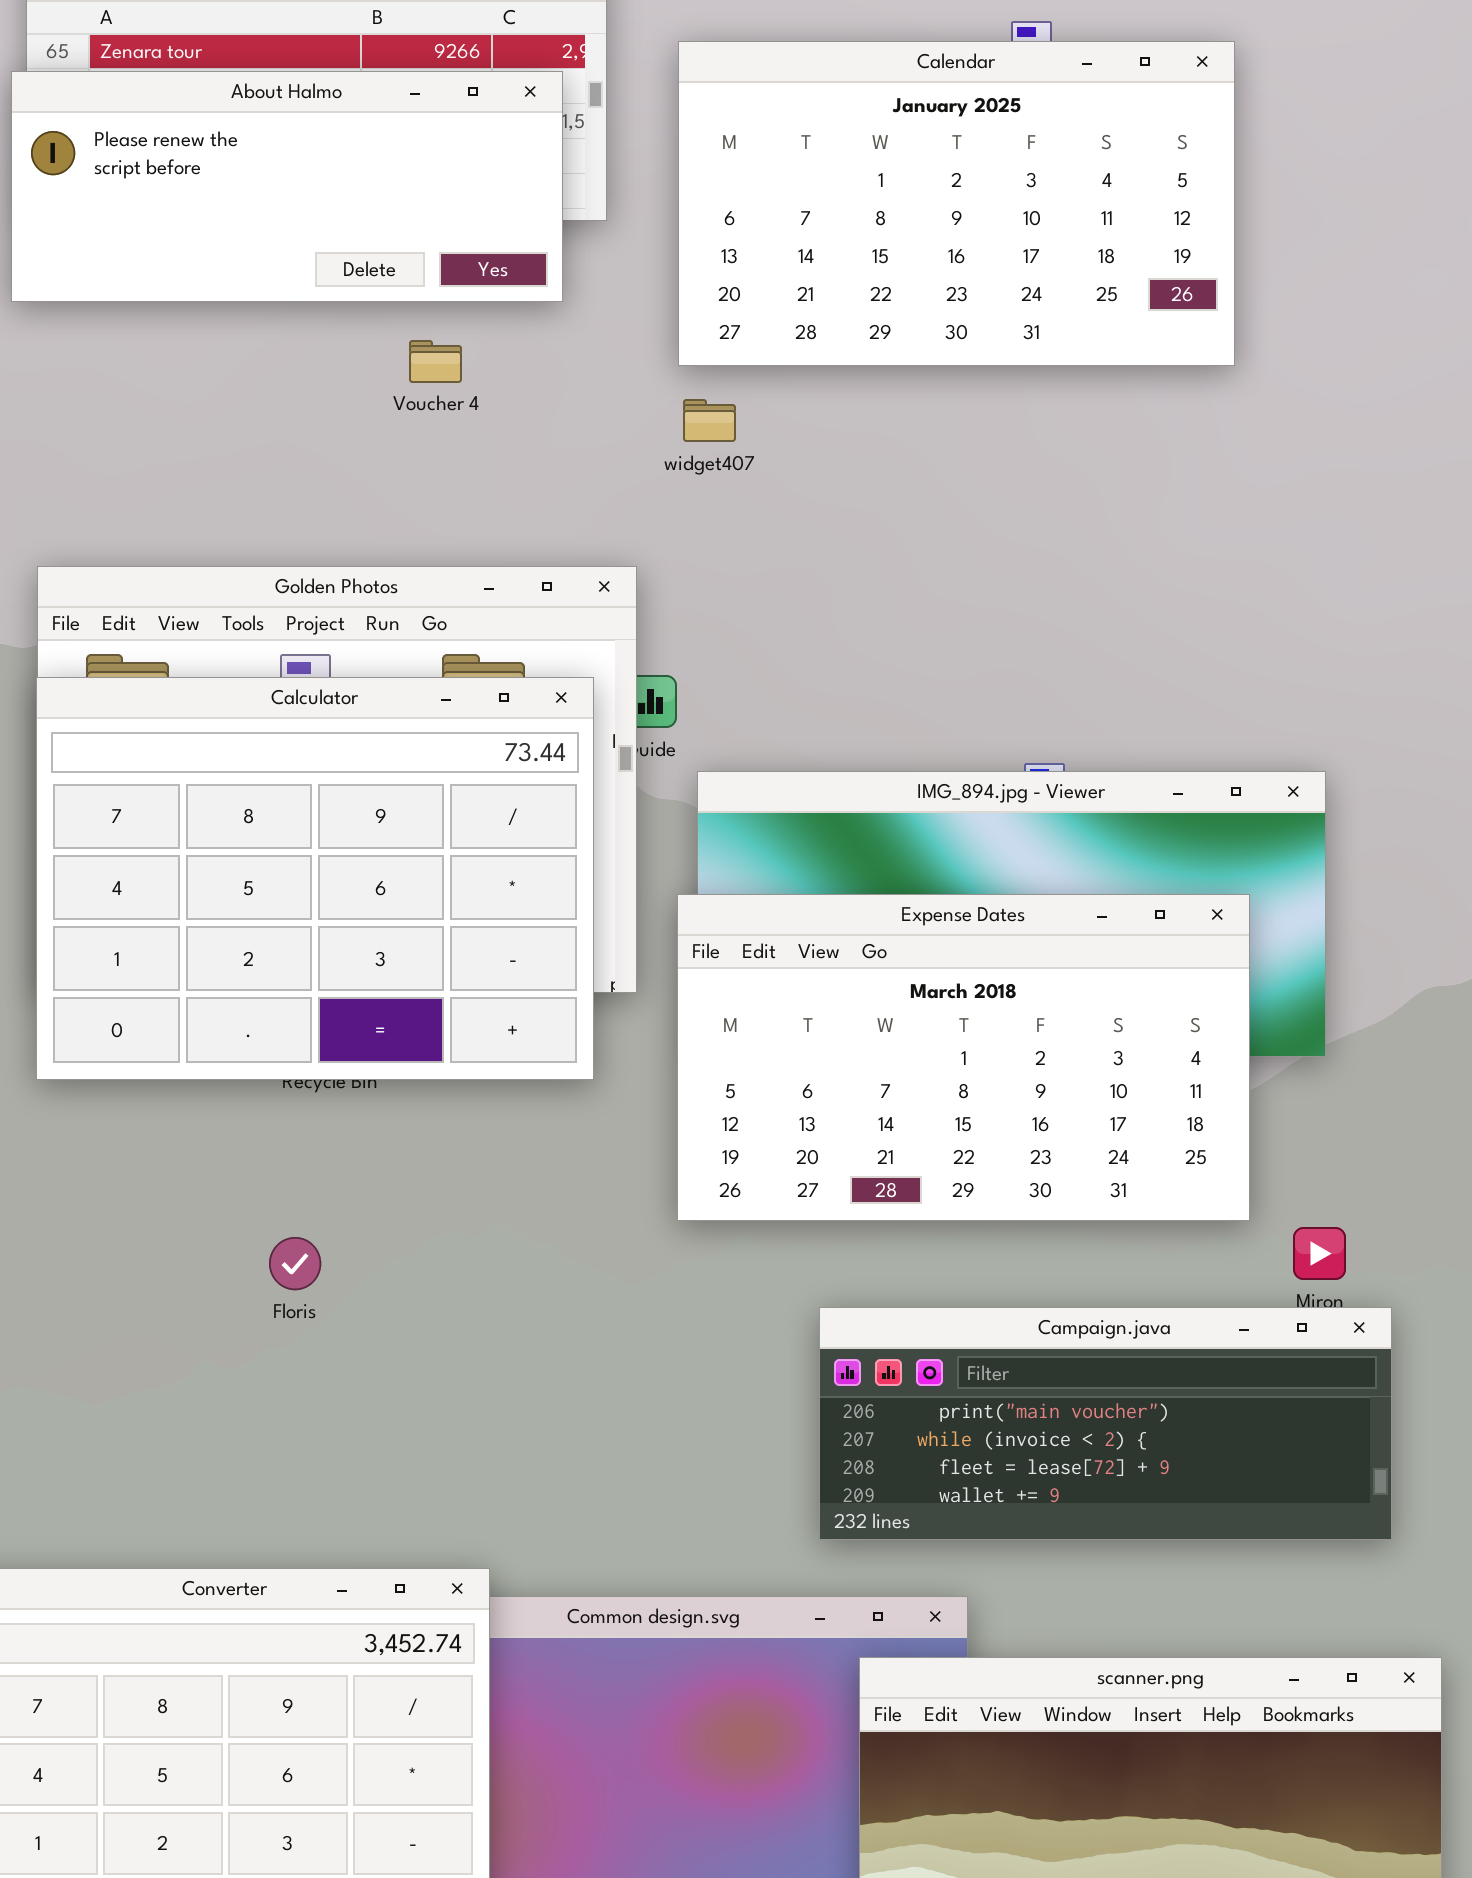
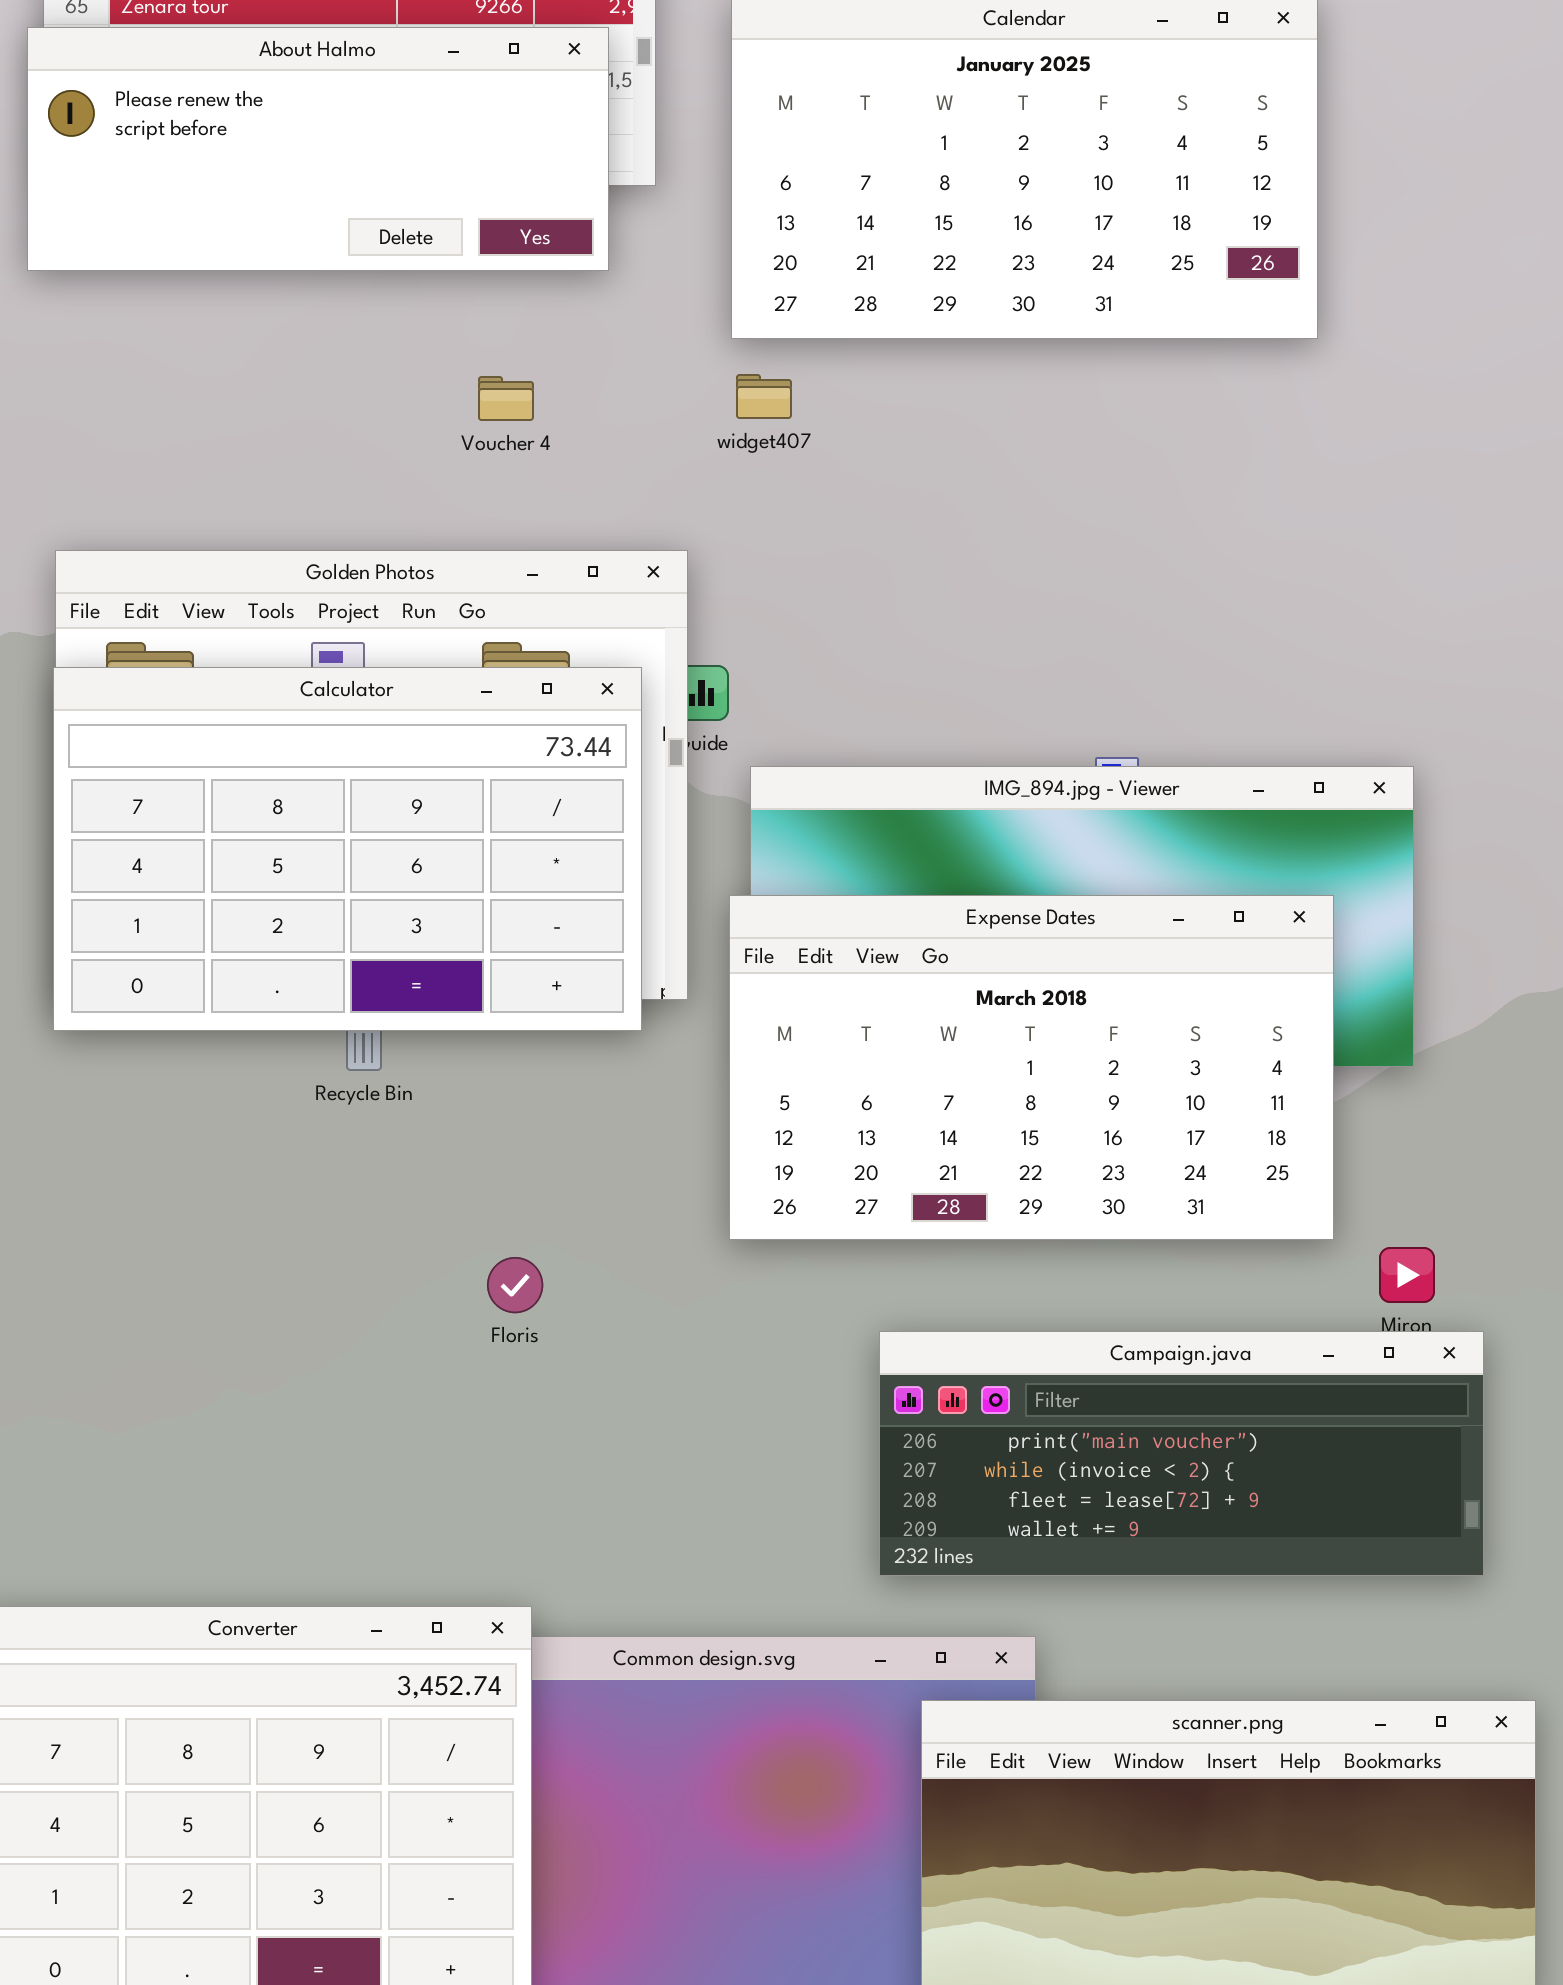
Voucher 4: [409,340,462,383] -> [478,376,534,421], moved
Calculator: [36,677,594,1080] -> [53,667,642,1031], resized
Floris: [269,1237,321,1290] -> [487,1257,543,1313], moved

